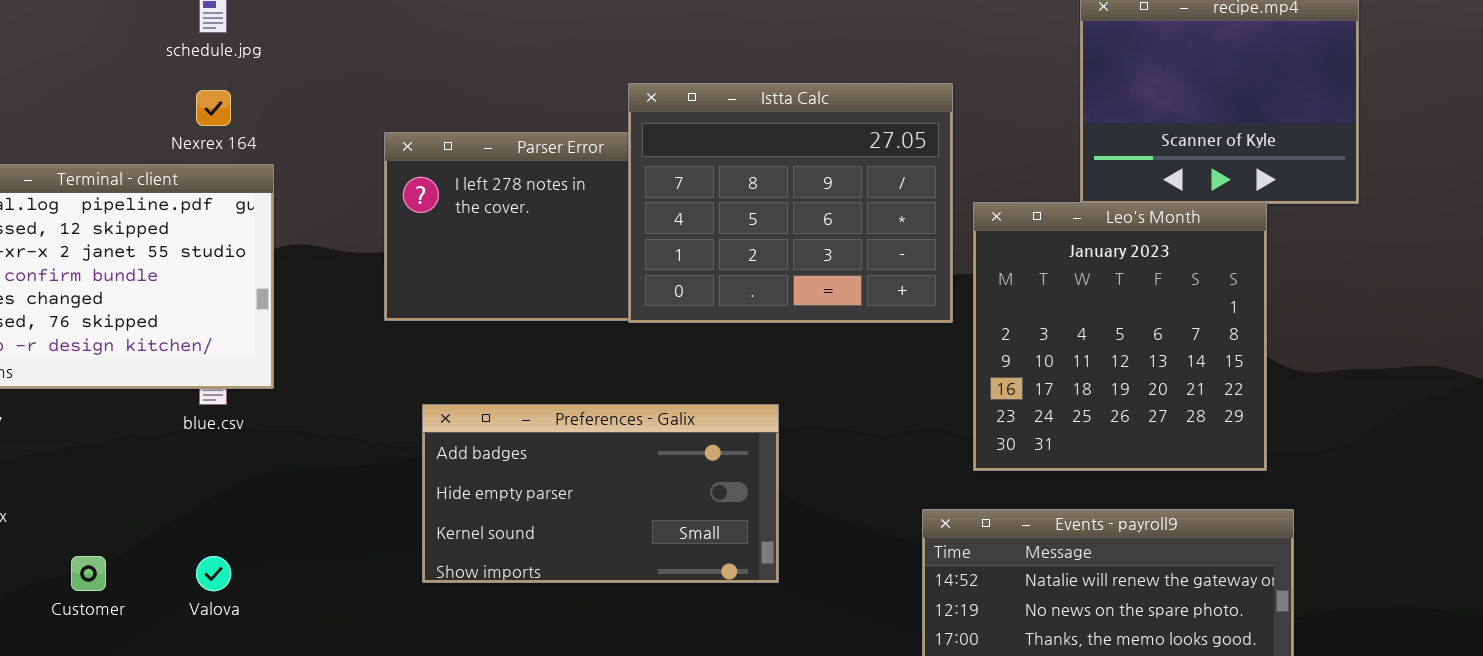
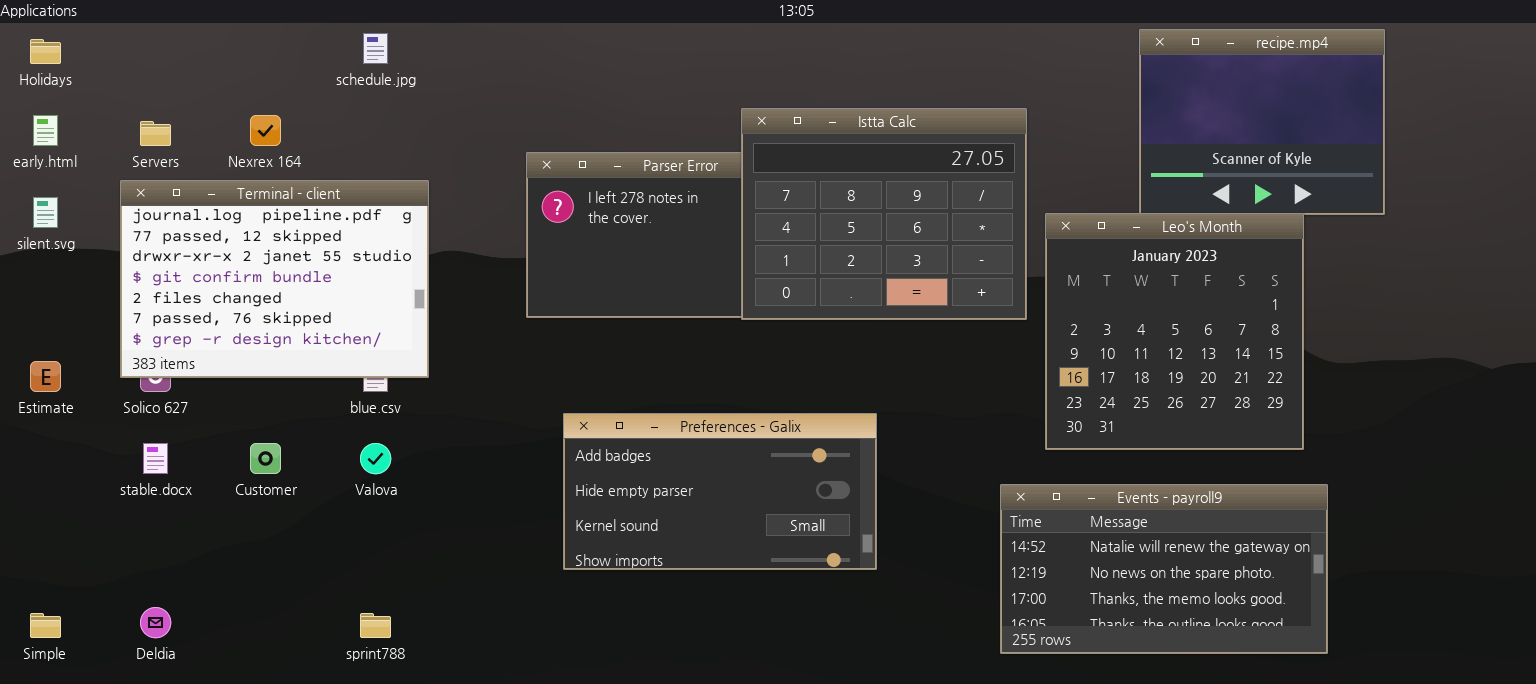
Nexrex 164: [196,90,231,126] -> [250,115,281,146], moved
Preferences - Galix: [422,404,779,583] -> [563,413,877,570], moved
Customer: [71,556,106,591] -> [250,443,281,474], moved
Valova: [196,556,231,591] -> [360,443,391,474], moved

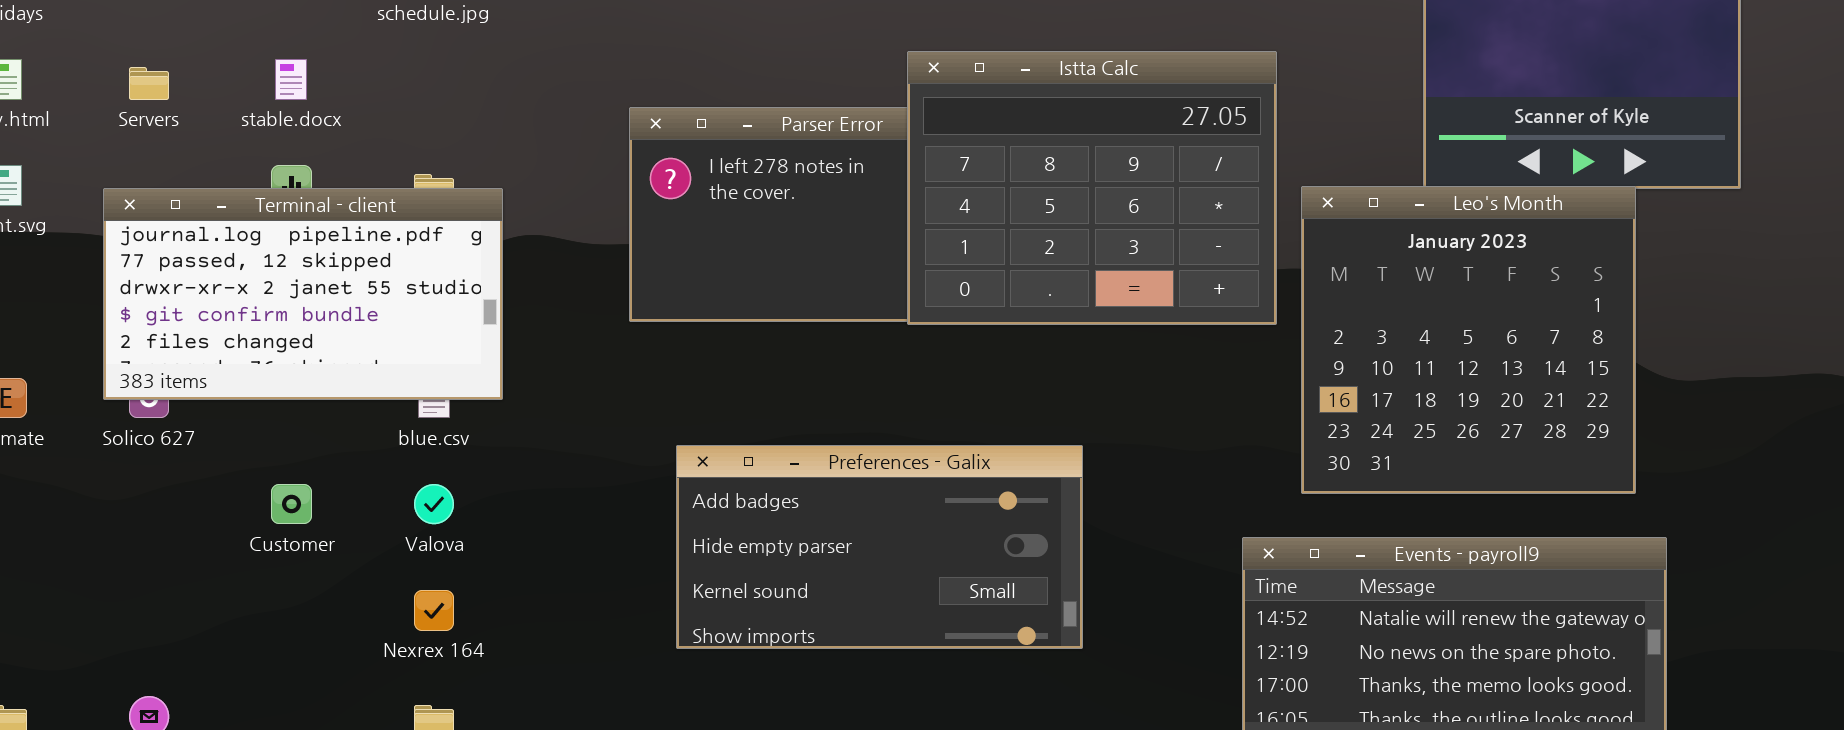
Nexrex 164: [250,115,281,146] -> [414,590,454,631], moved
Terminal - client: [120,180,429,378] -> [103,188,503,400], resized
stable.docx: [143,443,168,474] -> [275,59,307,100], moved

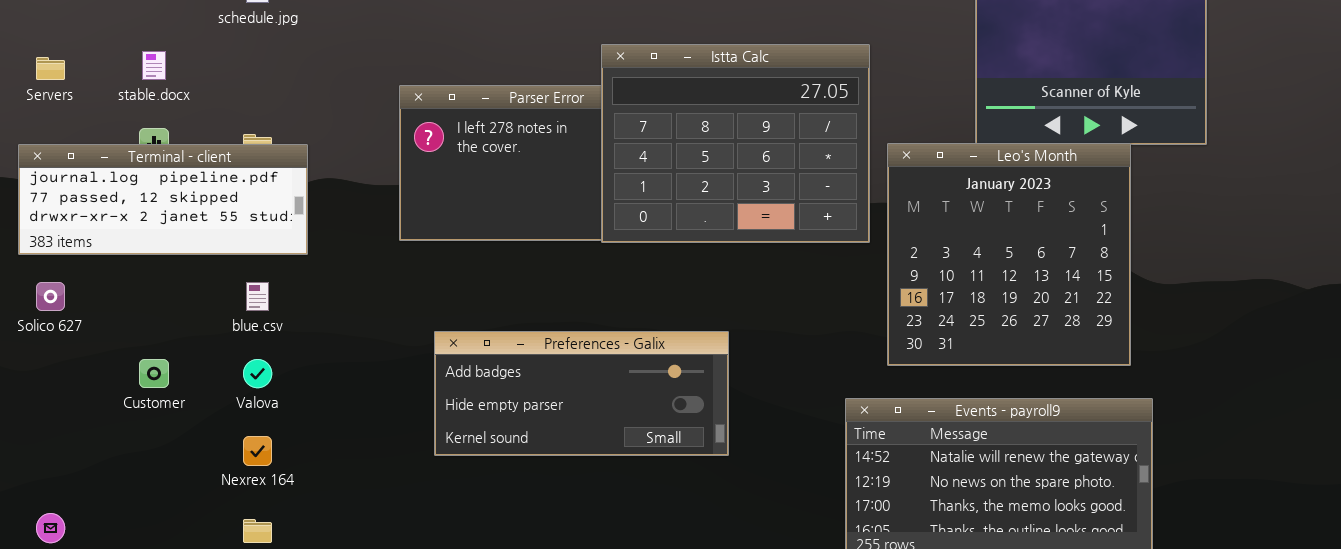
Terminal - client: [103,188,503,400] -> [18,144,308,255], resized
Preferences - Galix: [676,445,1083,649] -> [434,331,729,456], resized

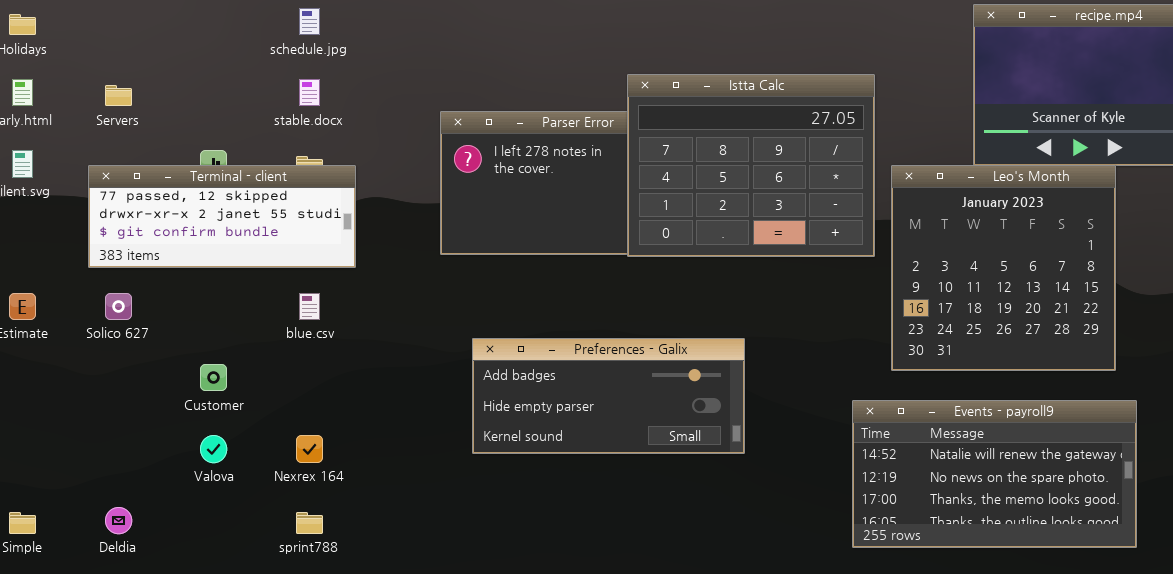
stable.docx: [142,51,166,80] -> [299,79,320,106], moved
Terminal - client: [18,144,308,255] -> [88,165,356,268], scrolled down 1 row
Valova: [243,359,272,388] -> [200,435,227,463], moved

